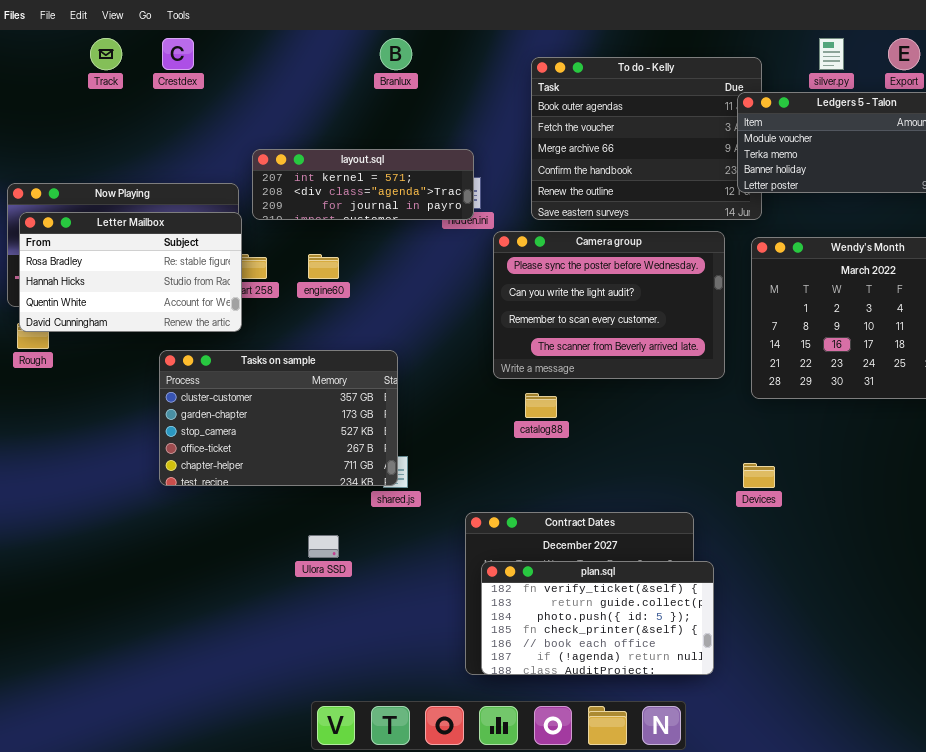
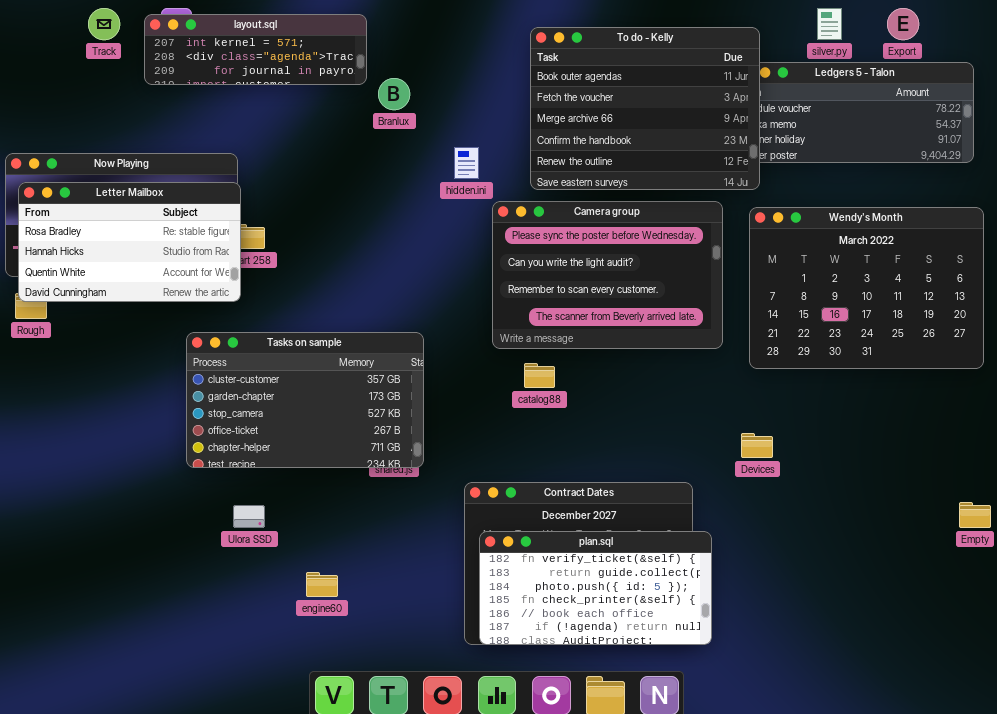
Branlux: [380,38,412,70] -> [378,78,410,110], moved
To do - Kelly: [531,57,762,220] -> [530,27,760,190], raised
layout.sql: [252,149,474,220] -> [144,14,367,85], moved
engine60: [308,254,339,279] -> [306,572,338,597], moved
Tasks on sample: [159,350,398,486] -> [186,332,424,468], moved
Ulora SSD: [308,535,339,558] -> [233,505,265,528], moved

